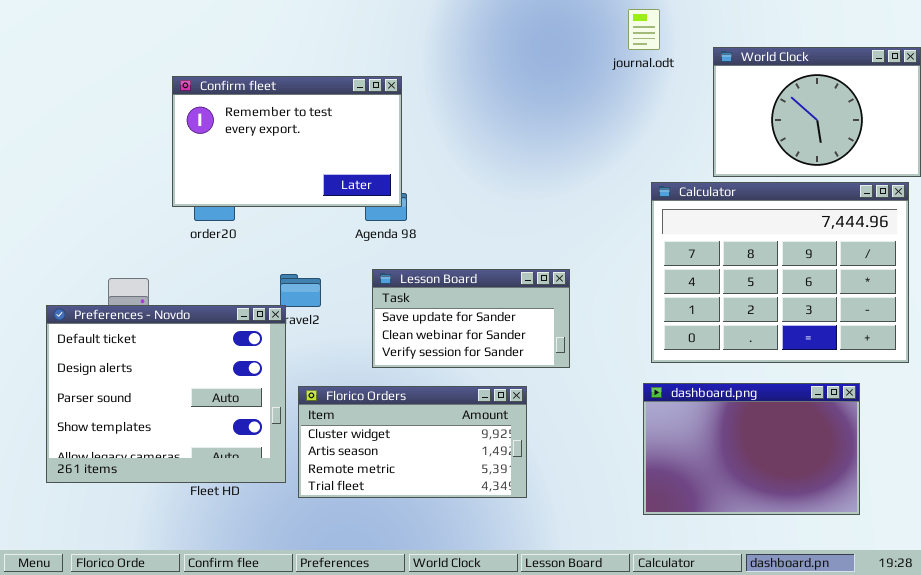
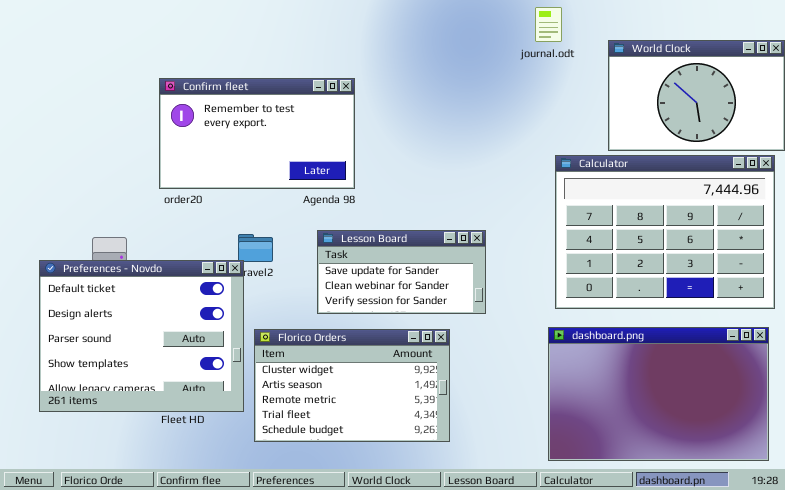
Confirm fleet: [172,76,402,207] -> [159,78,355,189], moved
dashboard.png: [643,383,860,515] -> [548,327,769,461], resized
Florico Orders: [298,386,527,498] -> [254,329,450,442], resized

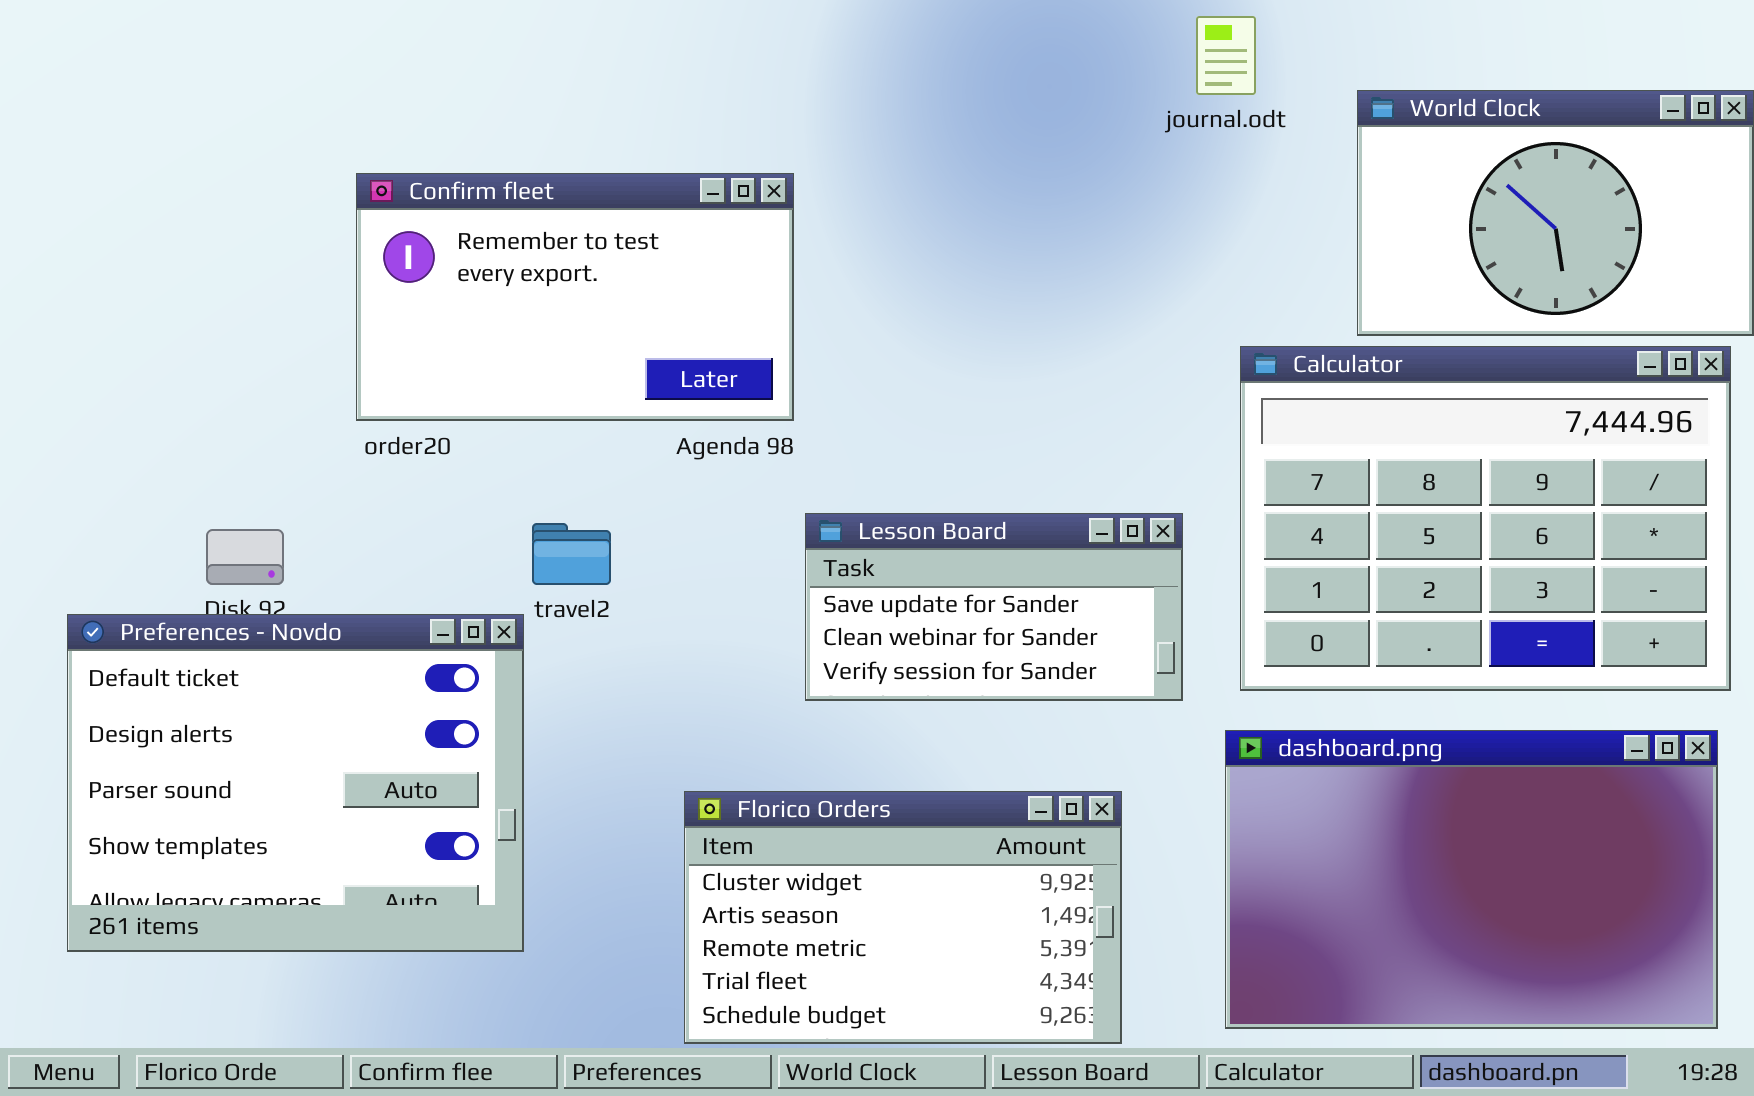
Lesson Board: [317,230,486,314] -> [805,513,1183,701], moved
Preferences - Novdo: [39,260,244,412] -> [67,614,524,952], moved
Florico Orders: [254,329,450,442] -> [684,791,1122,1044], moved

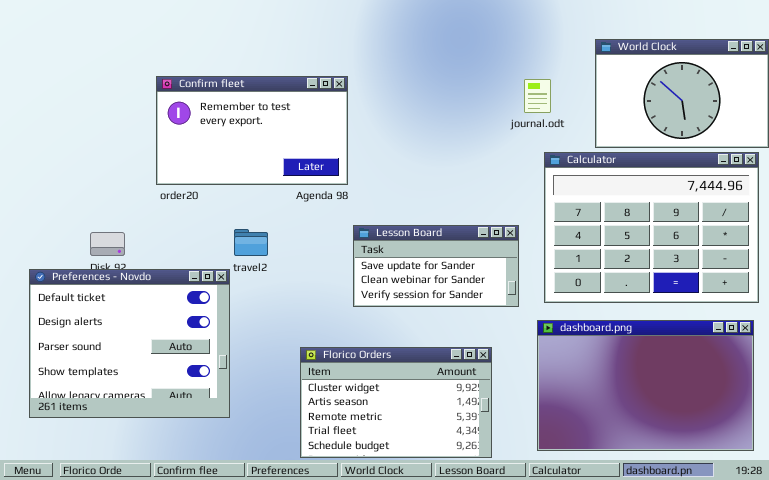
journal.odt: [1196,16,1256,95] -> [524,79,551,113], moved

